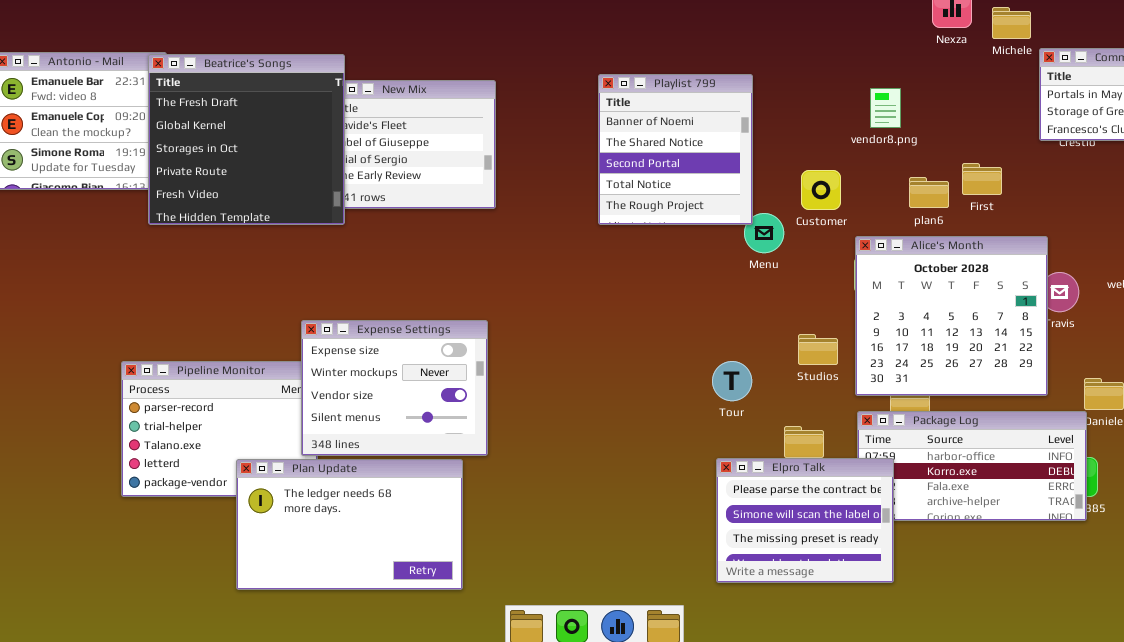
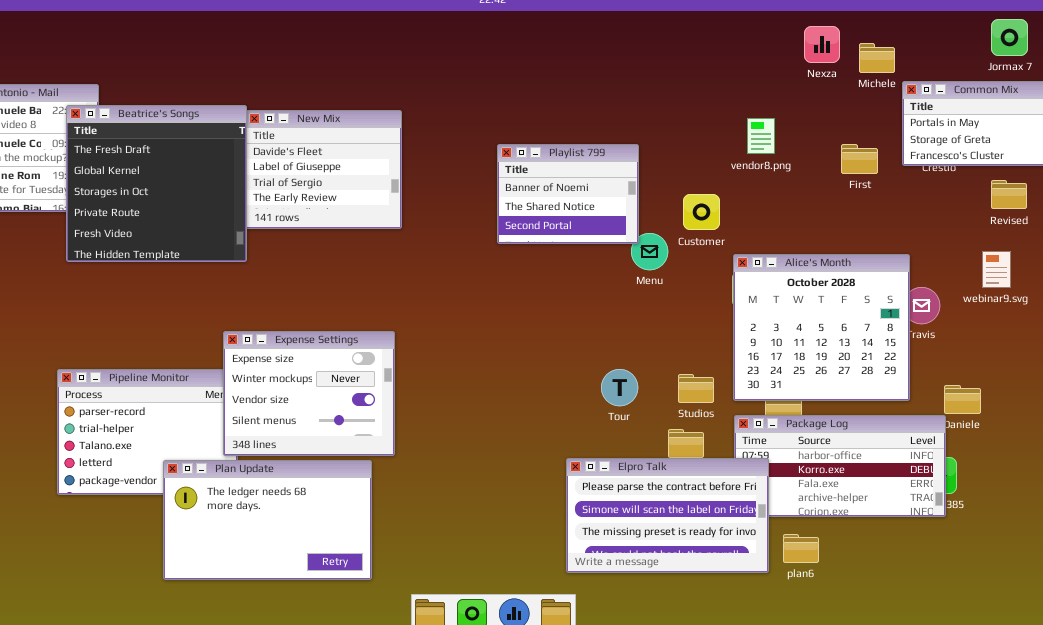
Beatrice's Songs: [148,54,345,225] -> [66,105,247,262], moved
Playlist 799: [598,74,753,225] -> [497,144,639,244], resized
First: [962,163,1002,195] -> [841,144,878,174], moved
plan6: [909,177,949,208] -> [783,534,819,563], moved
Studios: [798,334,838,365] -> [678,374,714,403], moved
Elpro Talk: [716,458,894,583] -> [566,458,769,573], resized

